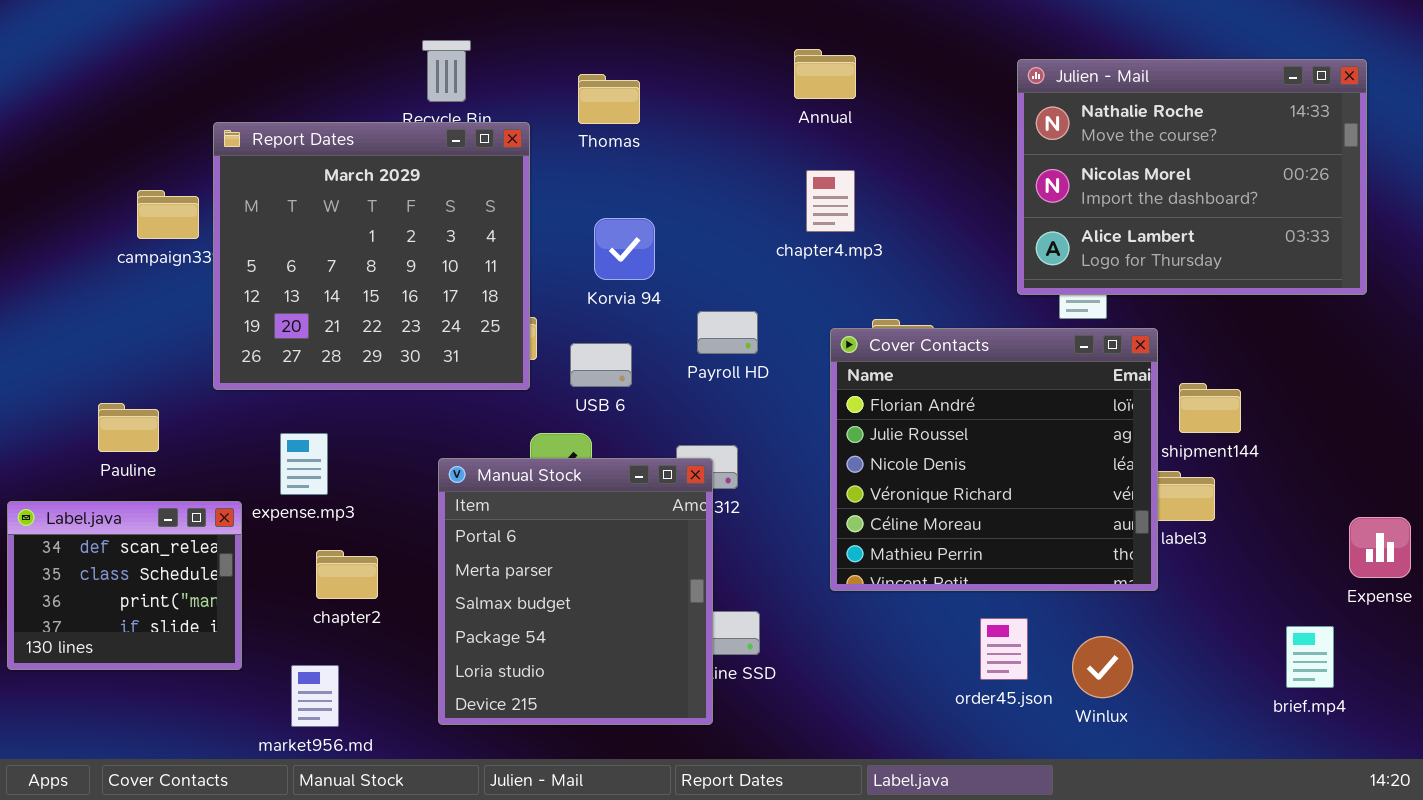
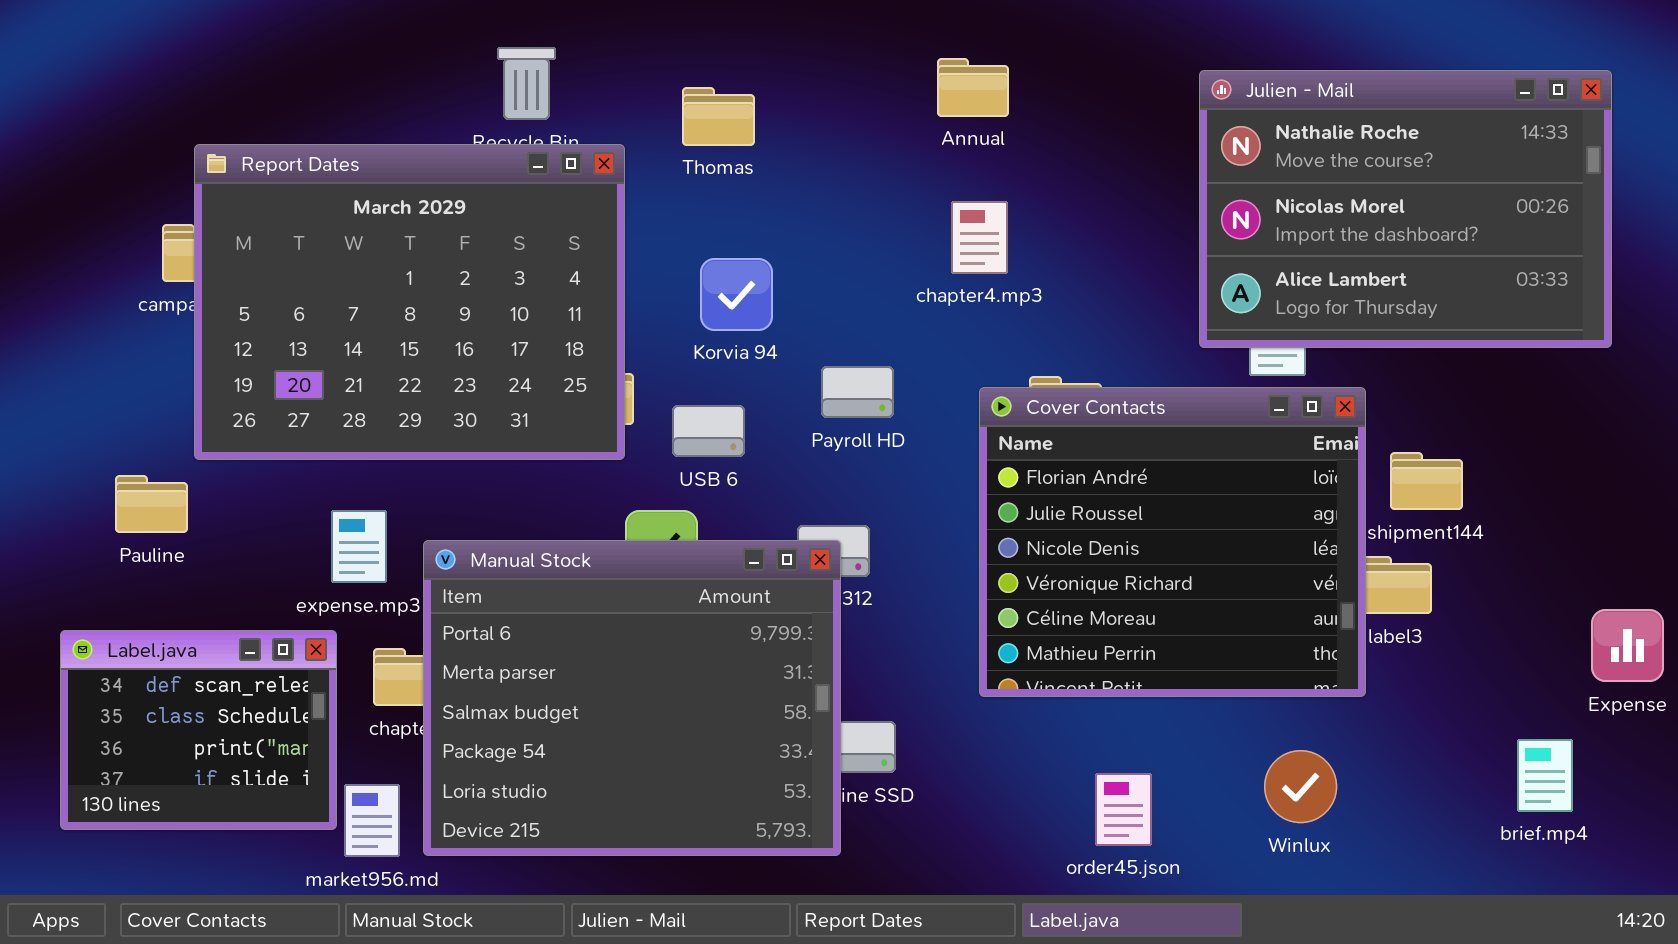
Report Dates: [213,122,530,390] -> [194,144,625,460], resized
Manual Stock: [438,458,713,725] -> [423,540,841,856], resized
Label.java: [7,501,242,670] -> [60,630,337,830], moved
order45.json: [980,618,1028,680] -> [1095,773,1152,846], moved

